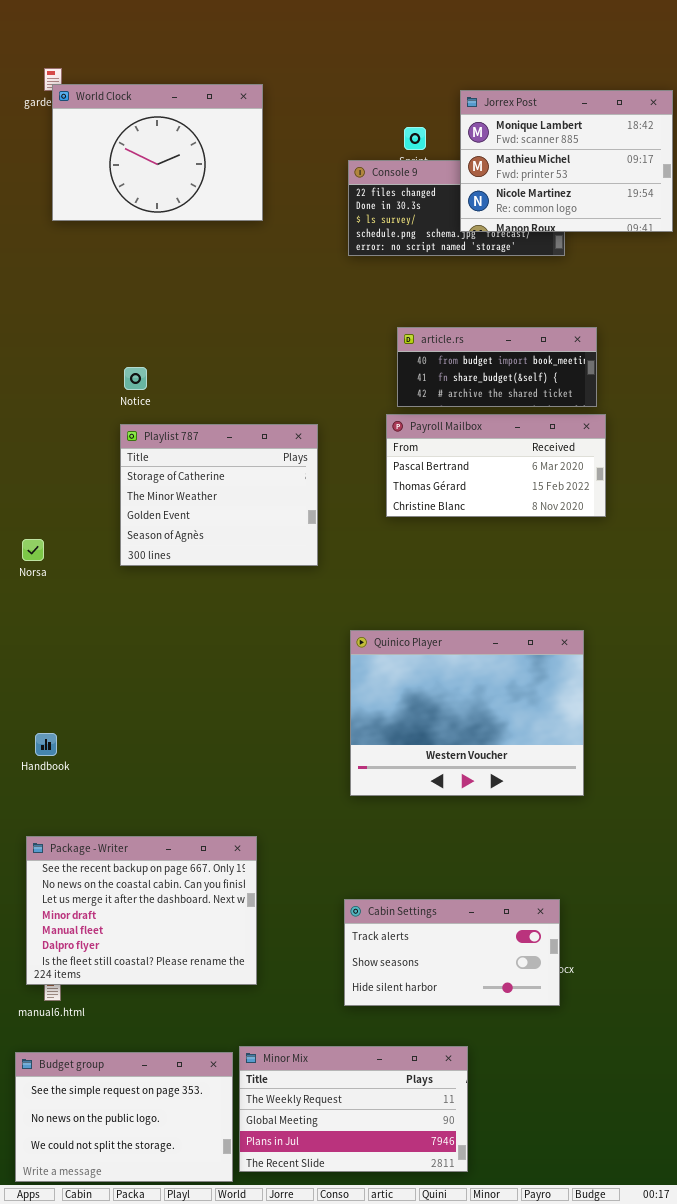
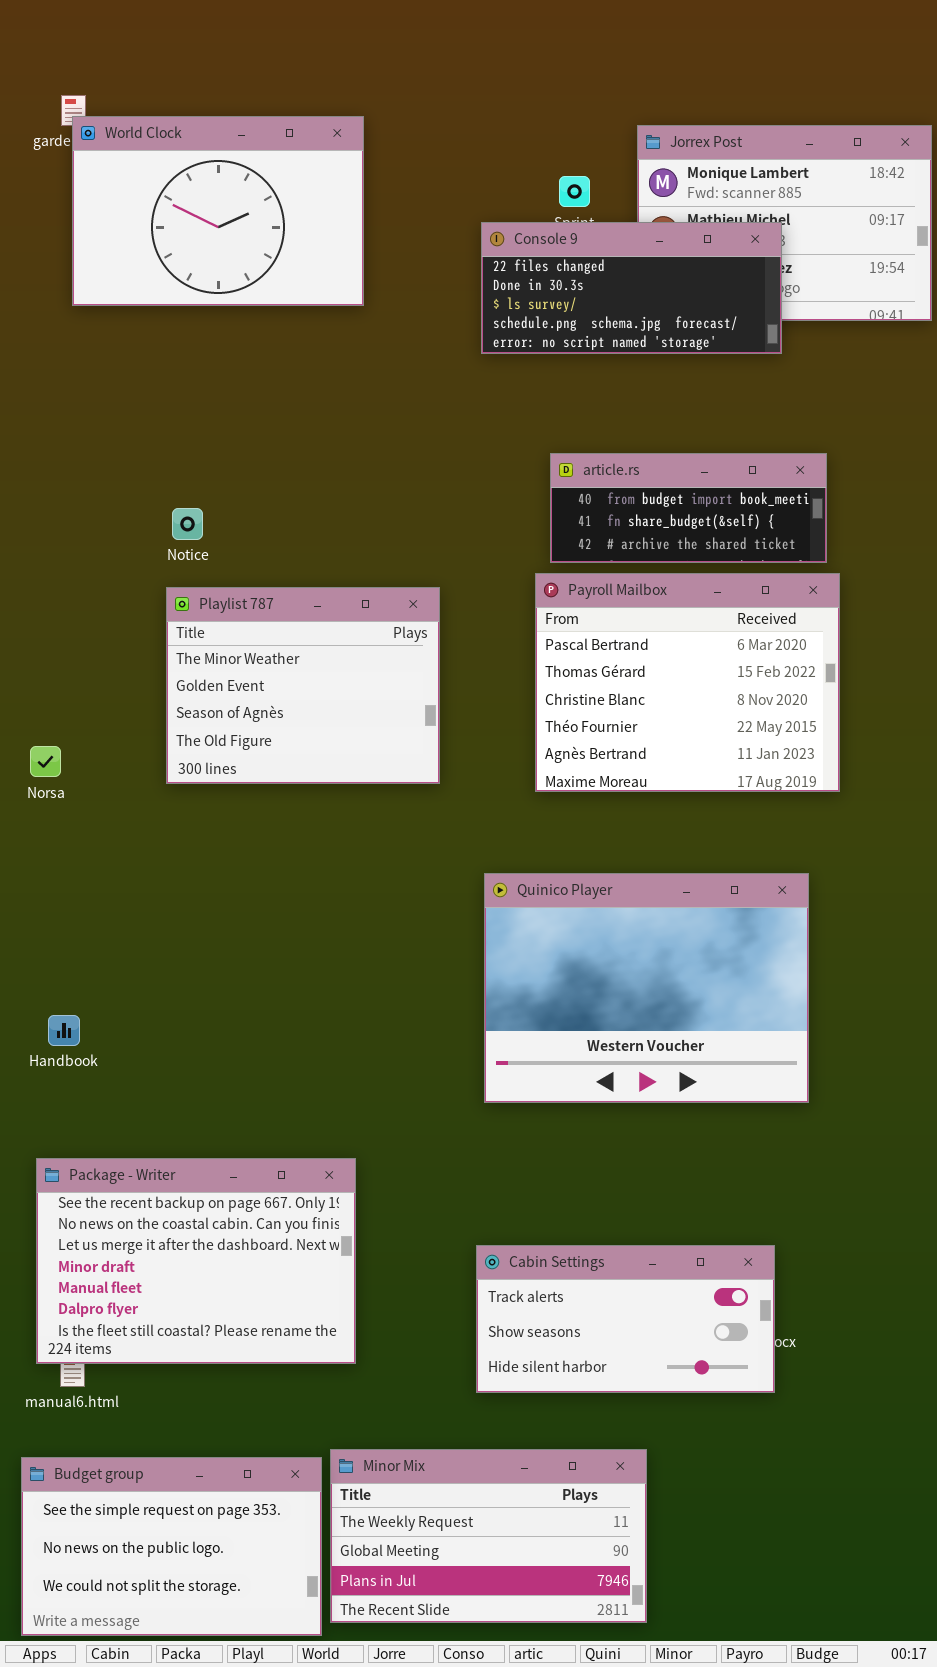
Console 9: [348,160,565,256] -> [481,222,782,354], raised
Payroll Mailbox: [386,414,606,517] -> [535,573,840,792], resized
Playlist 787: [120,424,318,566] -> [166,587,440,784], scrolled down 1 row

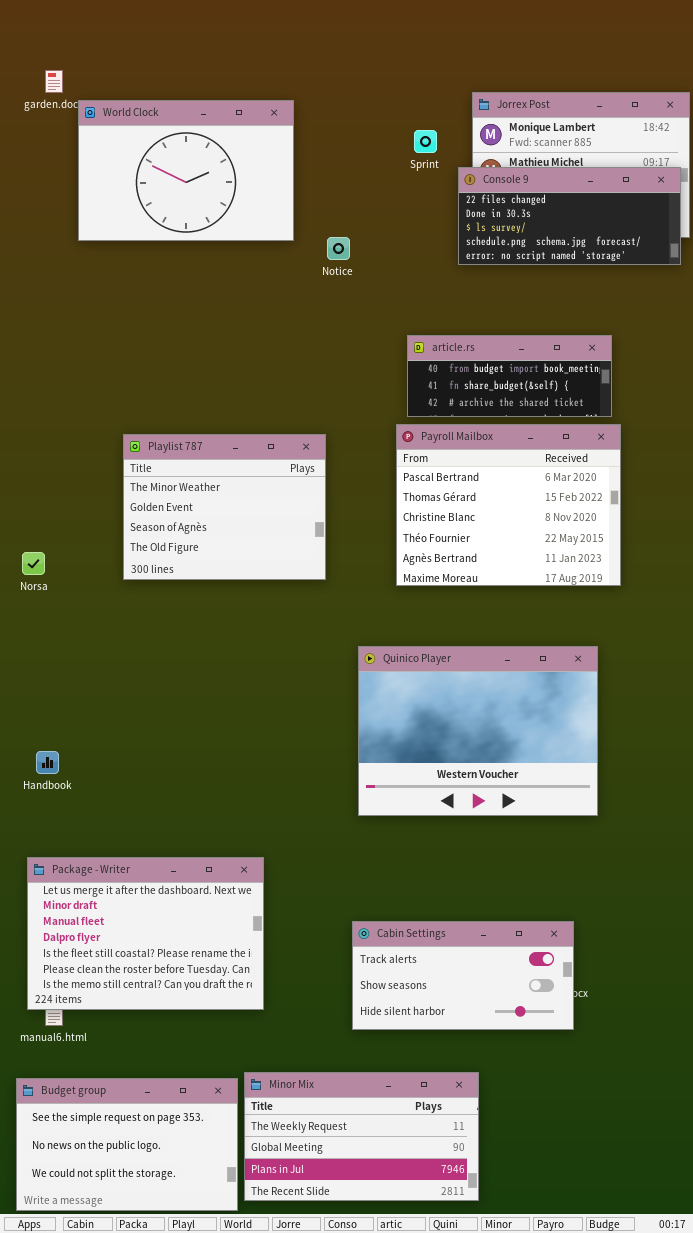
World Clock: [72,116,364,306] -> [78,100,294,241], moved
Console 9: [481,222,782,354] -> [458,167,681,265], moved
Notice: [172,508,203,540] -> [327,237,350,260], moved
Package - Writer: [36,1158,356,1364] -> [27,857,264,1010], scrolled down 2 rows

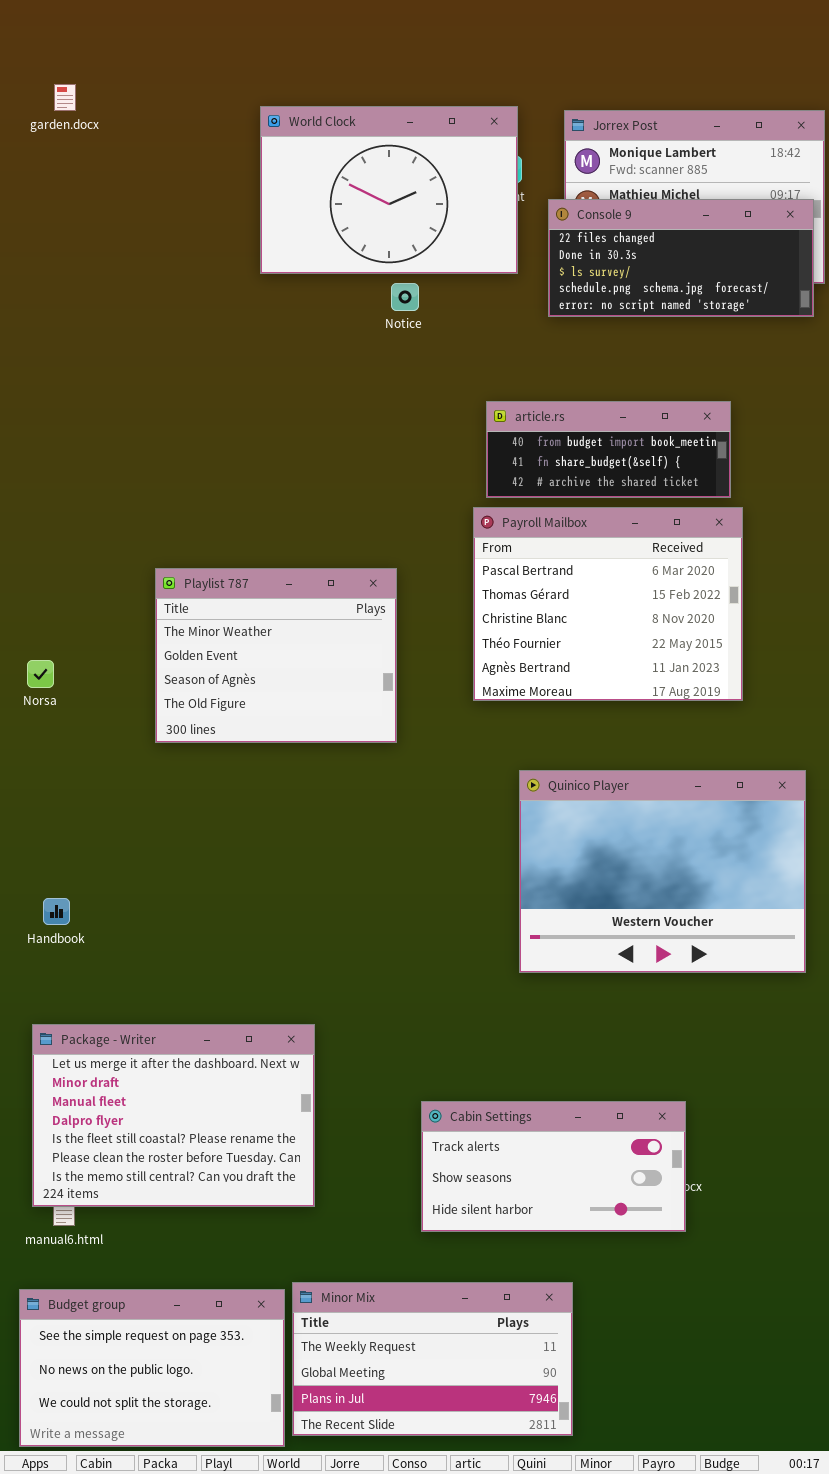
World Clock: [78,100,294,241] -> [260,106,518,274], moved
Playlist 787: [123,434,326,580] -> [155,568,397,743], moved
Quinico Player: [358,646,598,816] -> [519,770,806,973], moved

